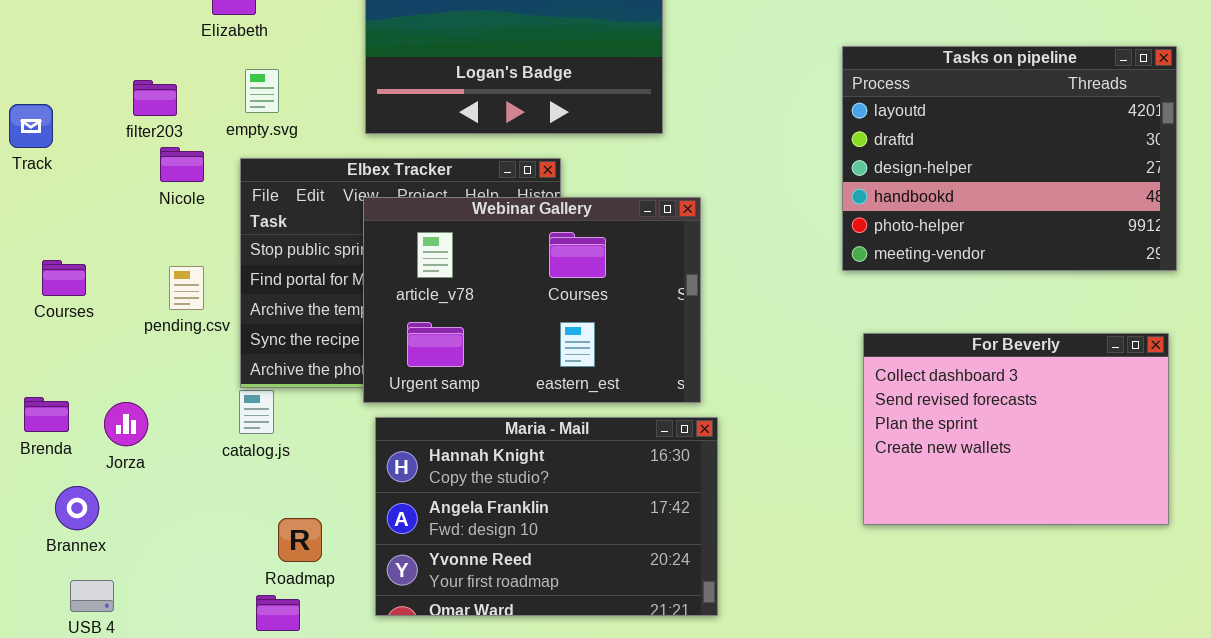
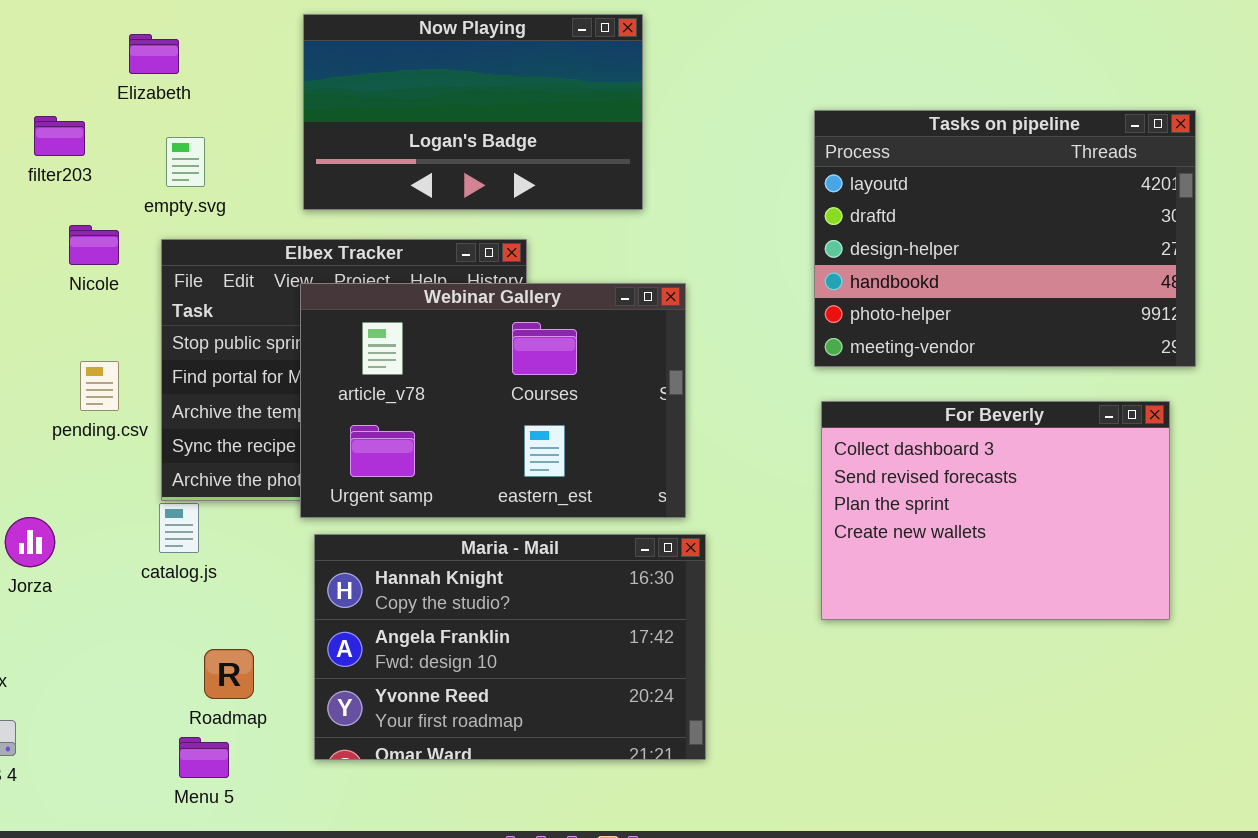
Tasks on pipeline: [842,46,1177,271] -> [814,110,1196,367], moved
filter203: [133,80,177,116] -> [34,116,85,156], moved
For Beverly: [863,333,1169,525] -> [821,401,1170,620], moved

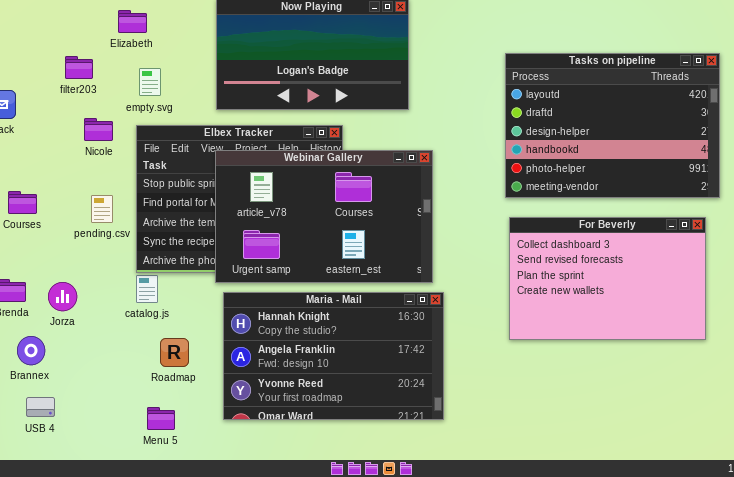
Roadmap: [204,649,254,699] -> [160,338,189,367], moved

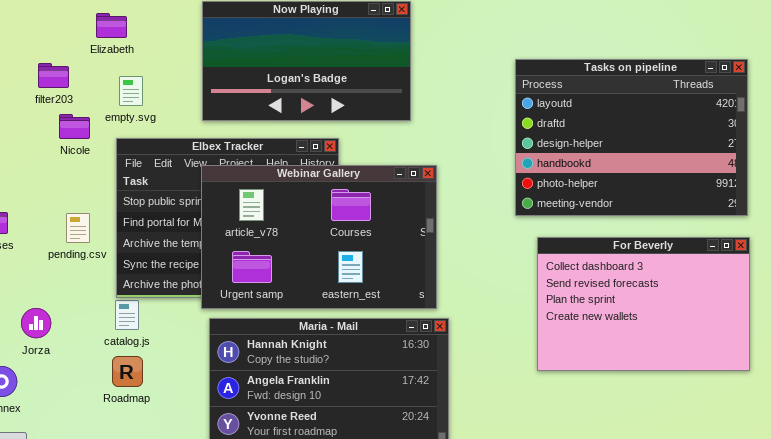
Nicole: [84,118,113,141] -> [59,114,90,139], moved
For Beverly: [509,217,706,340] -> [537,237,750,371], moved
Roadmap: [160,338,189,367] -> [112,356,143,387], moved

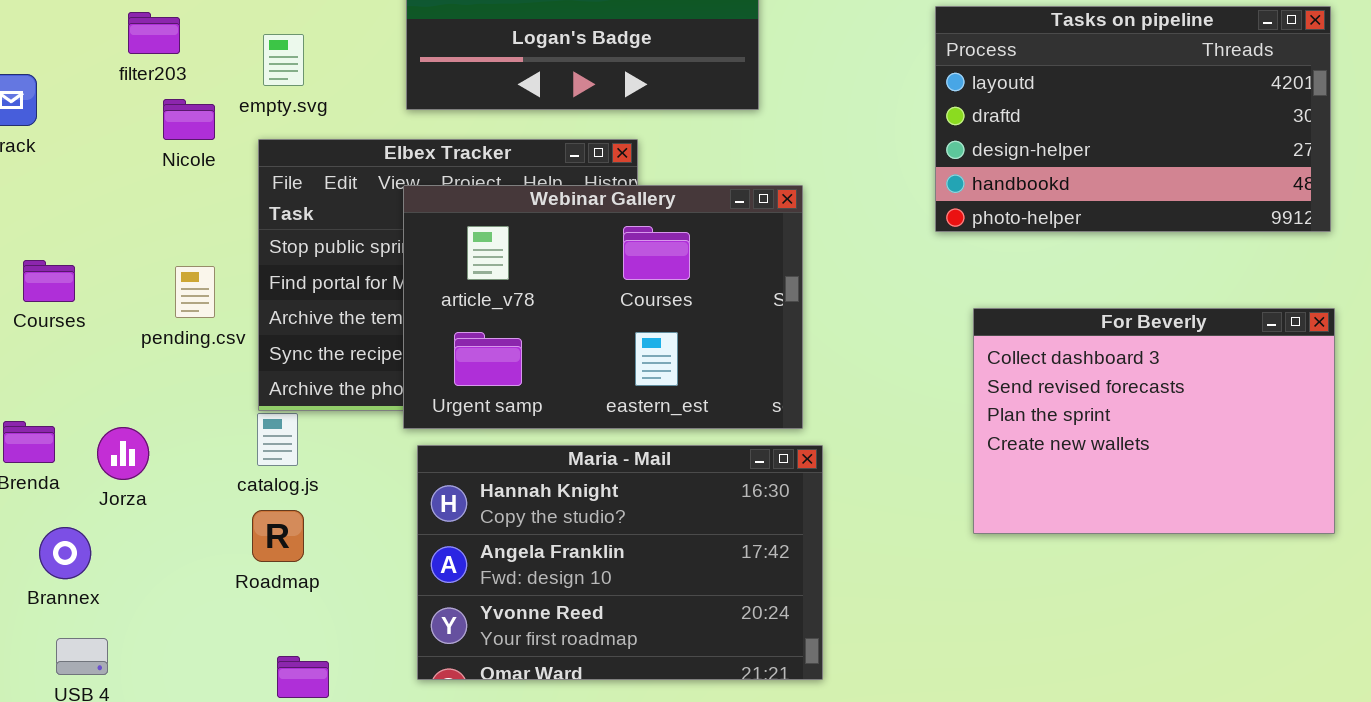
Tasks on pipeline: [515,59,748,216] -> [935,6,1331,232], resized

